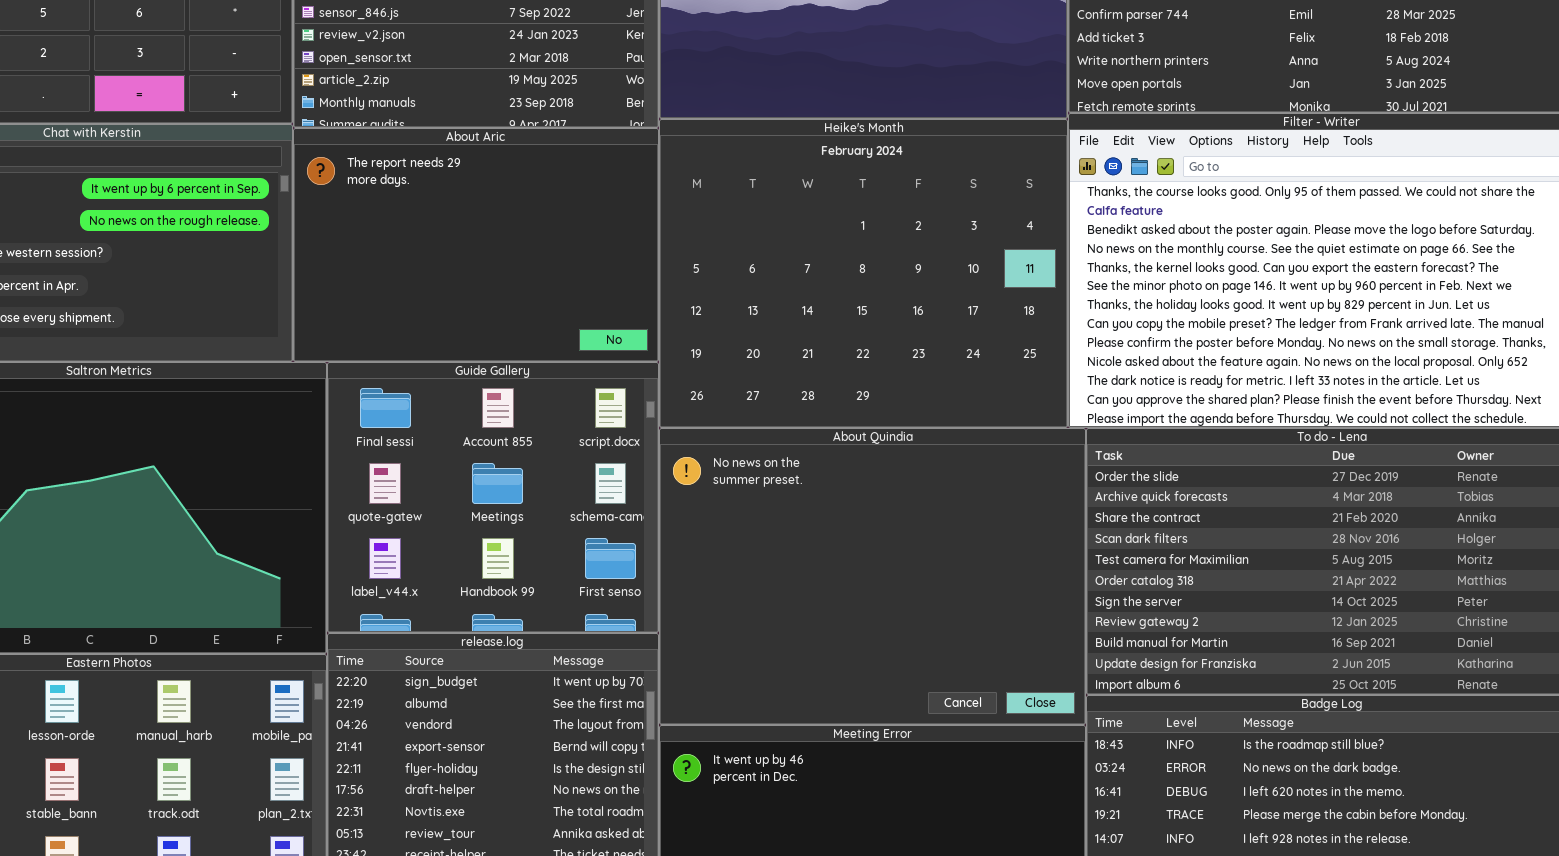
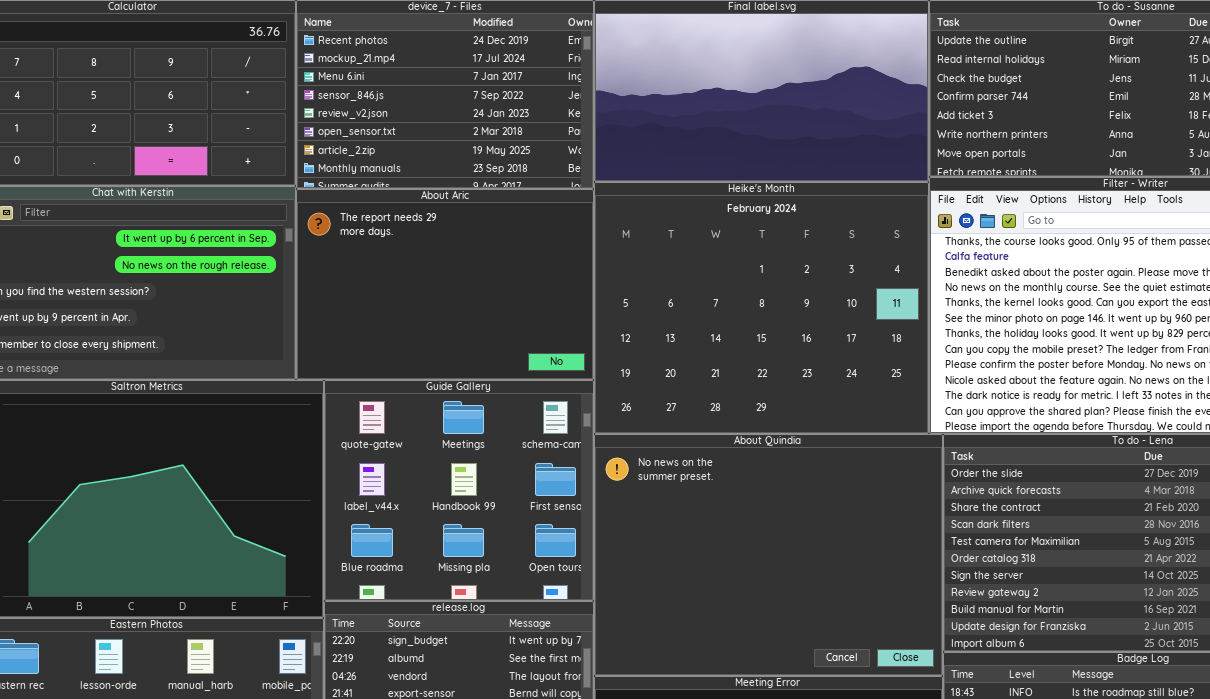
Guide Gallery: [327,362,659,633] -> [324,380,594,601], scrolled down 1 row

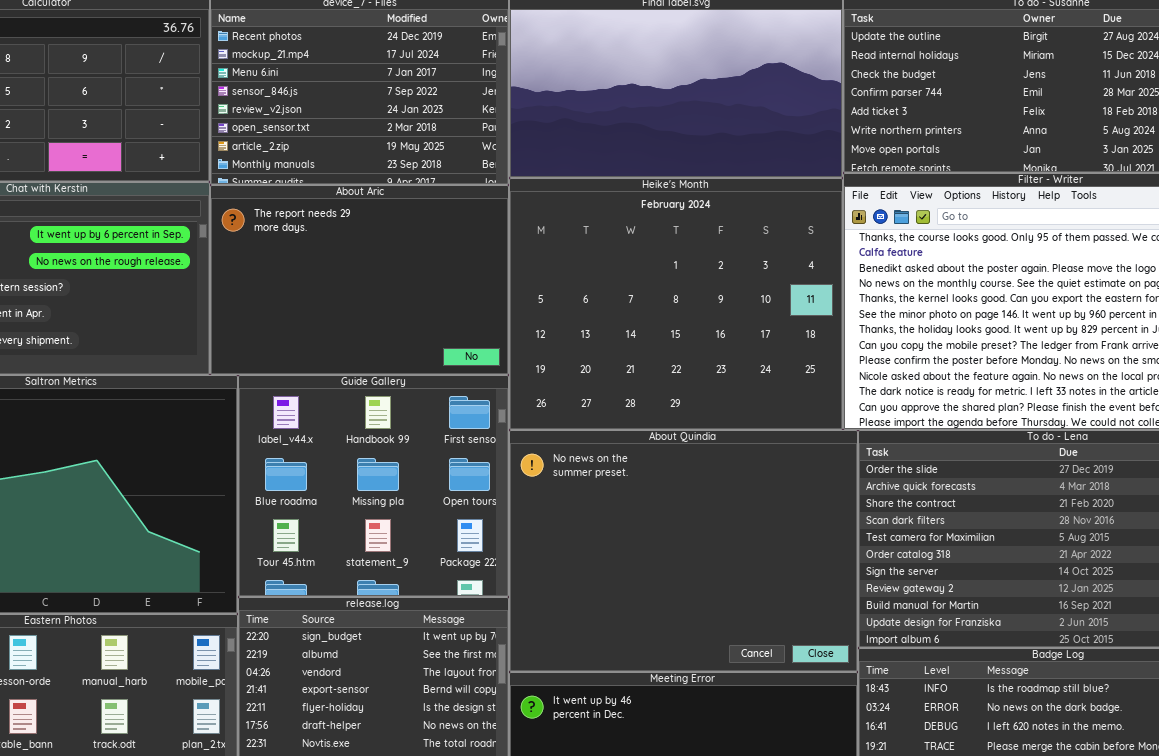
Guide Gallery: [324,380,594,601] -> [238,375,509,597], scrolled down 1 row

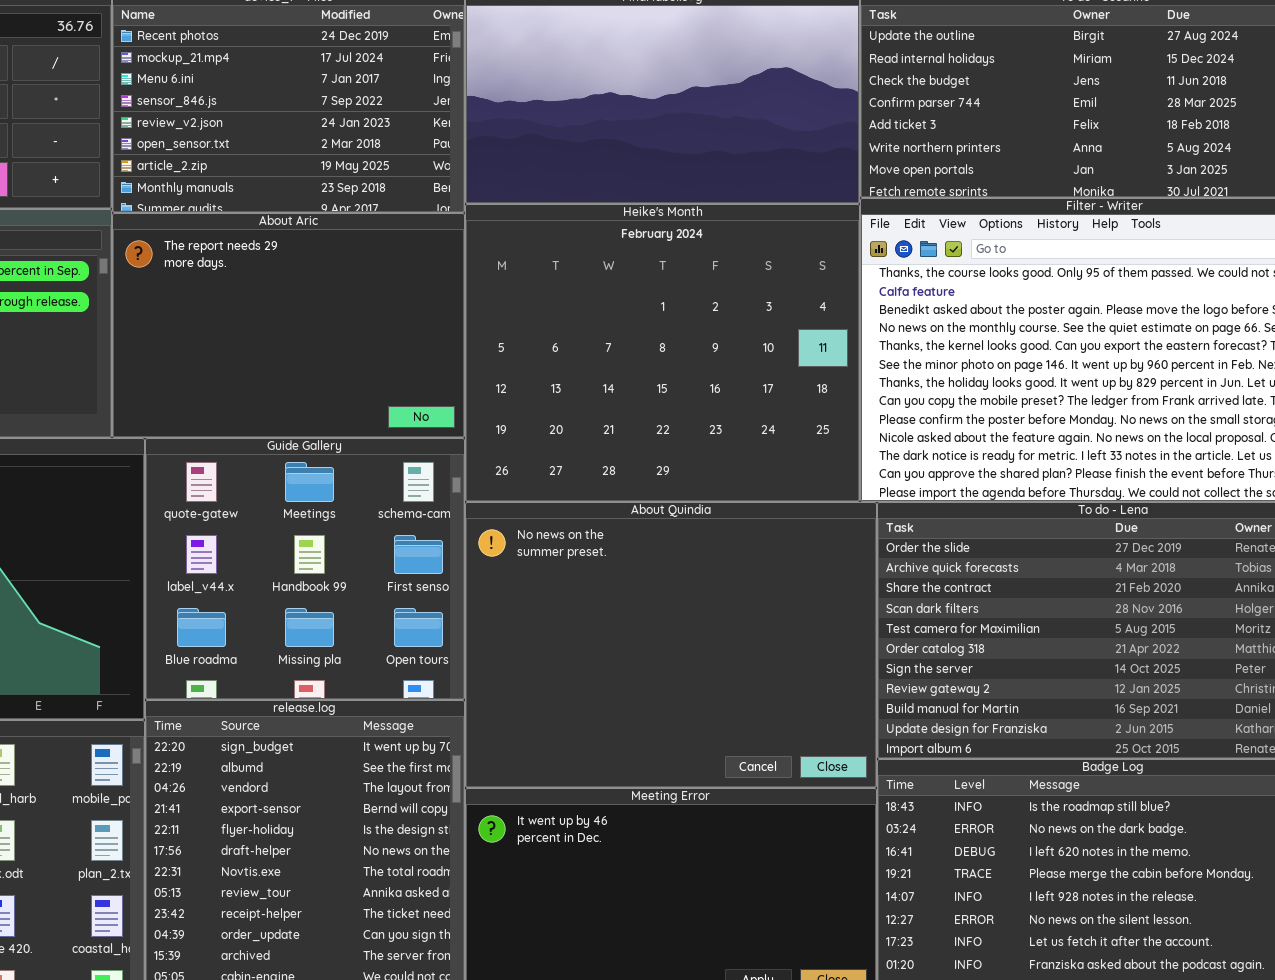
Guide Gallery: [238,375,509,597] -> [145,438,465,700], scrolled up 1 row

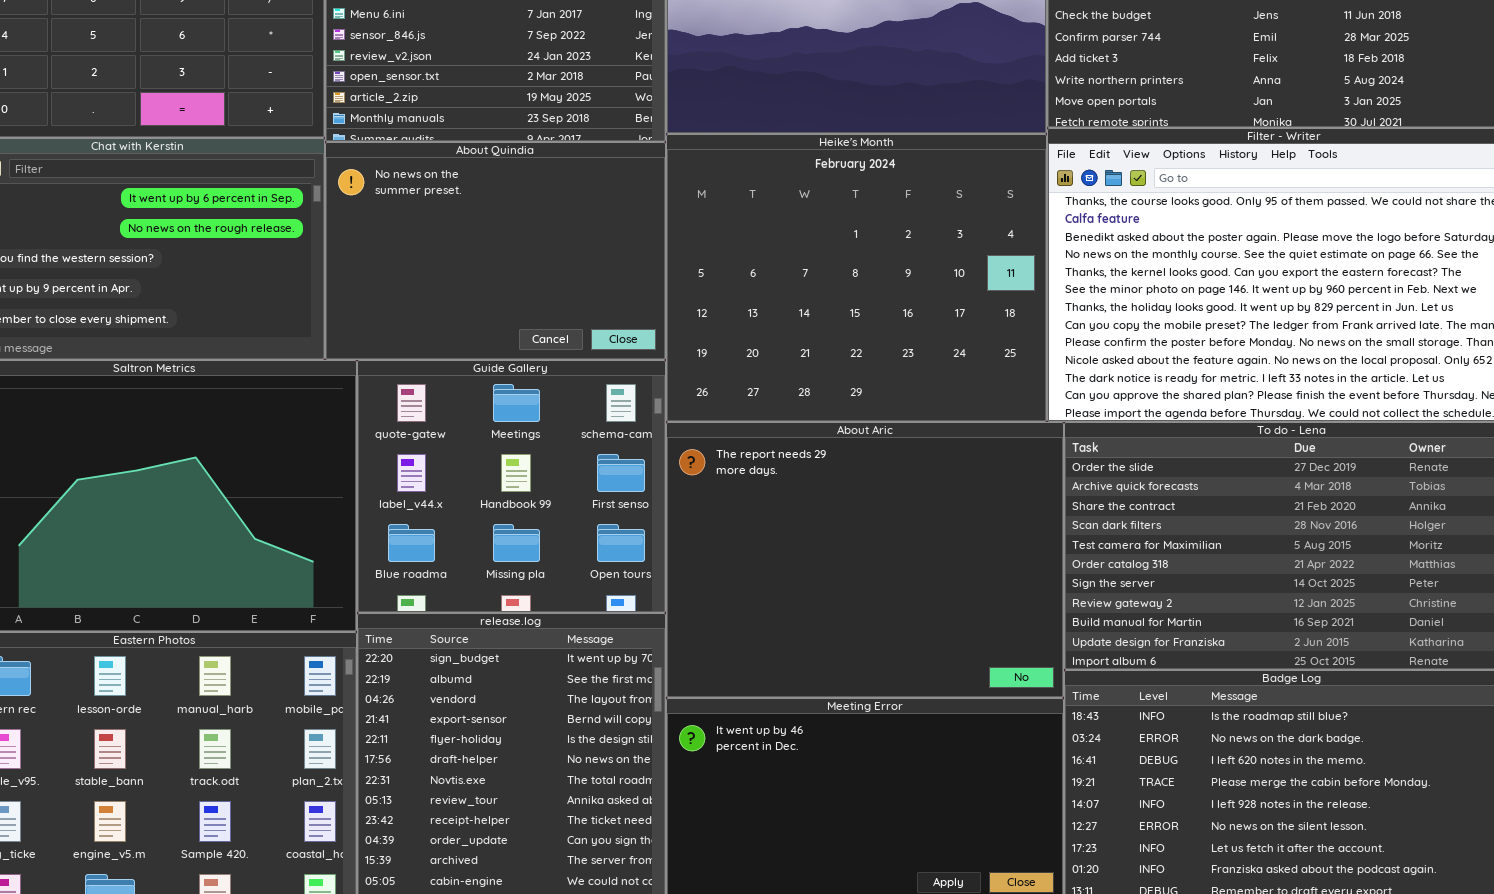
About Aric: [112,213,465,438] -> [666,422,1064,698], moved, resized
About Quindia: [465,502,877,788] -> [325,142,666,360], moved, resized

